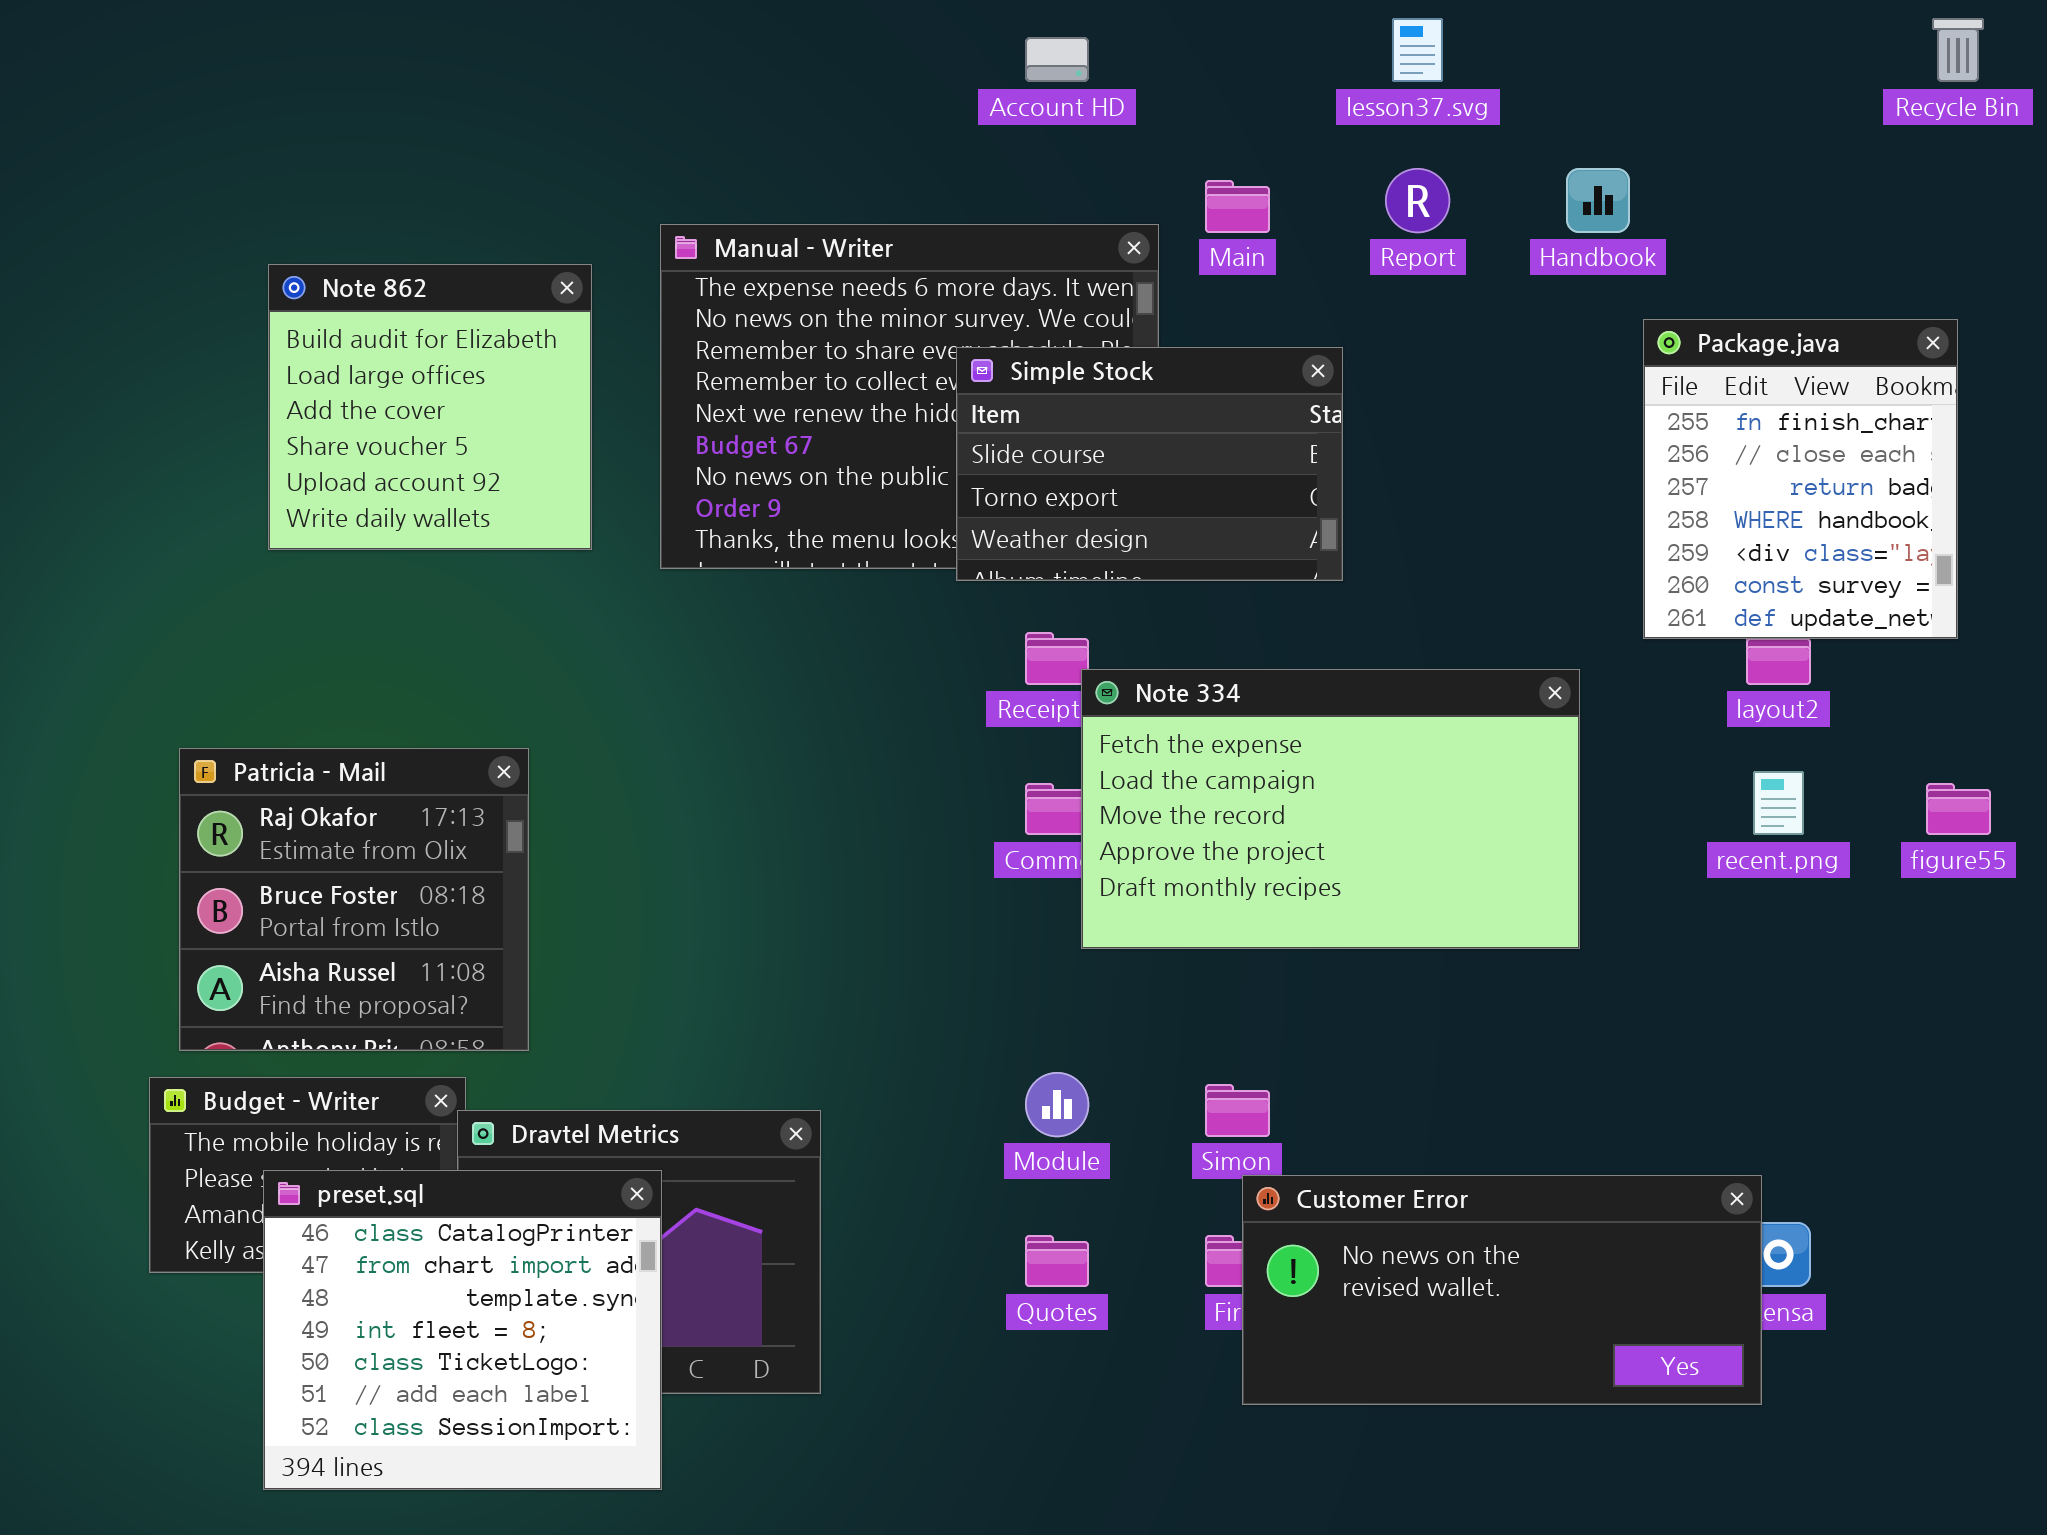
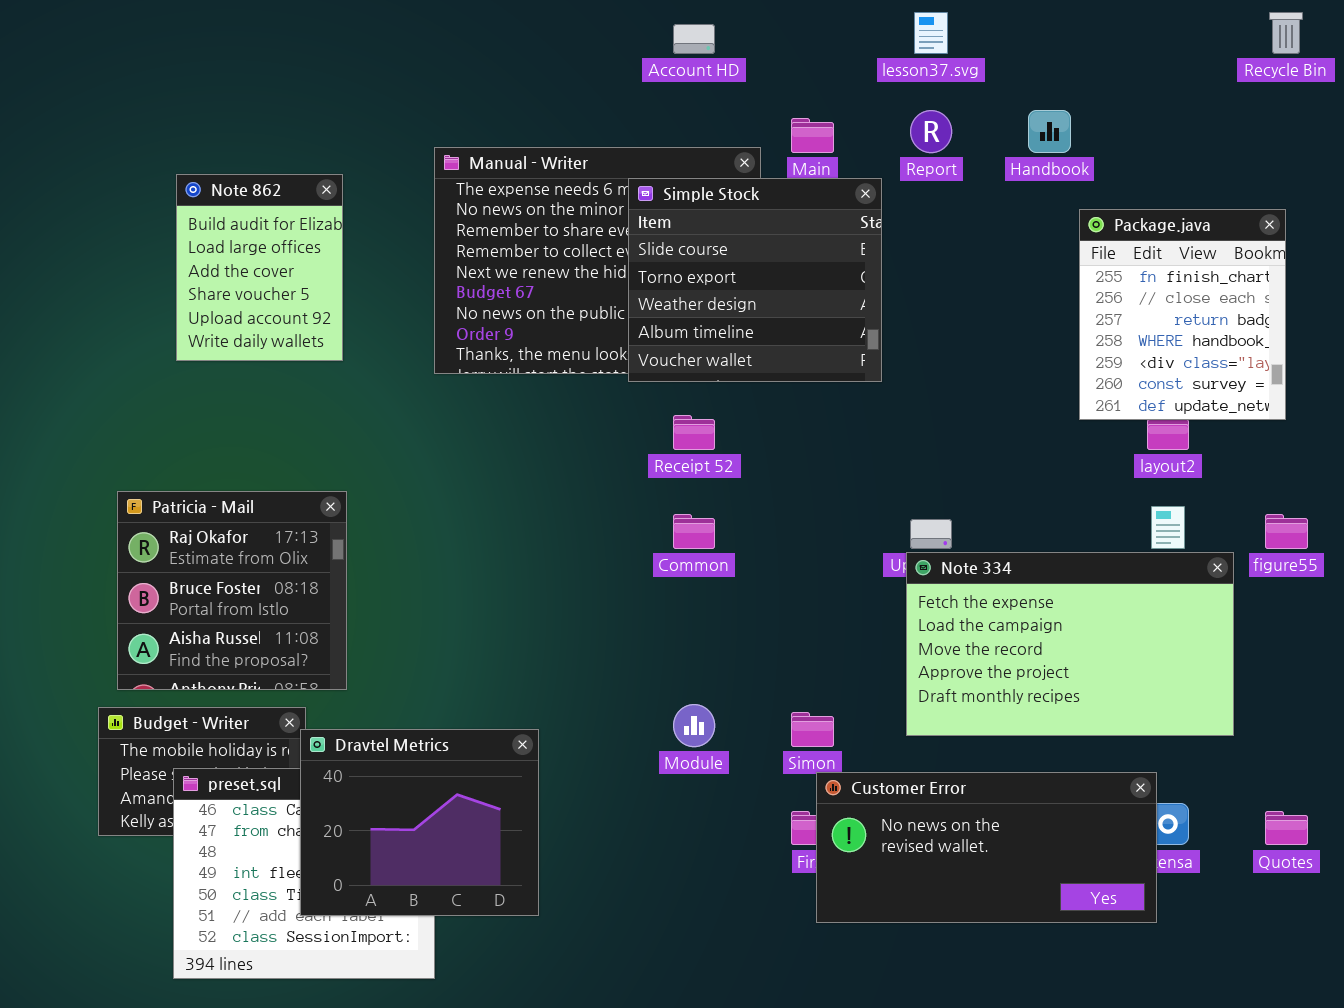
Note 862: [268,264,592,550] -> [176,174,343,361], resized
Simple Stock: [956,347,1343,581] -> [628,178,882,382], resized
Note 334: [1081,669,1580,949] -> [906,552,1234,736], moved
Dravtel Metrics: [457,1110,821,1394] -> [300,729,539,916], raised
Quotes: [1025,1235,1089,1287] -> [1265,811,1308,845], moved

